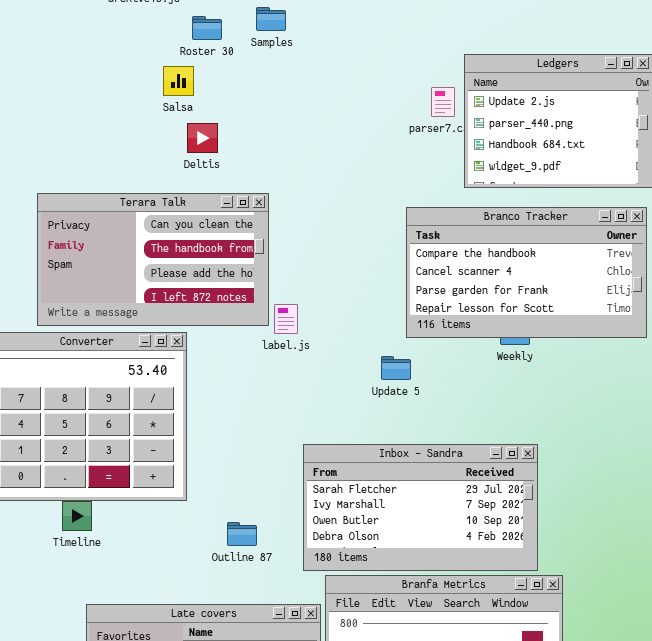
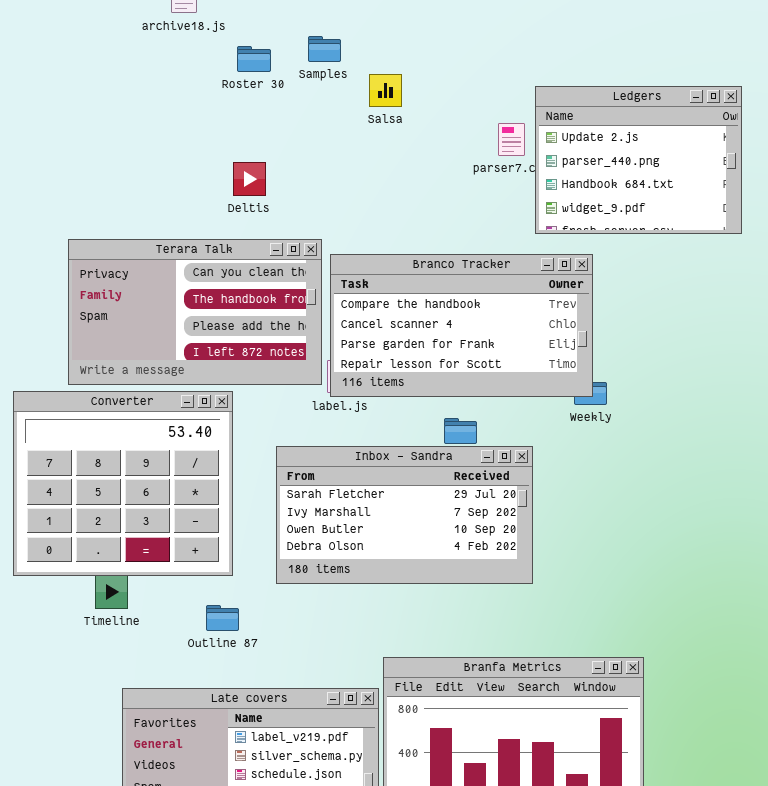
Salsa: [163,66,194,96] -> [369,74,402,107], moved
Branco Tracker: [406,207,647,338] -> [330,254,593,397], moved
Inbox - Sandra: [303,444,538,571] -> [276,446,533,584], moved
Outline 87: [227,522,257,546] -> [206,605,239,631], moved

